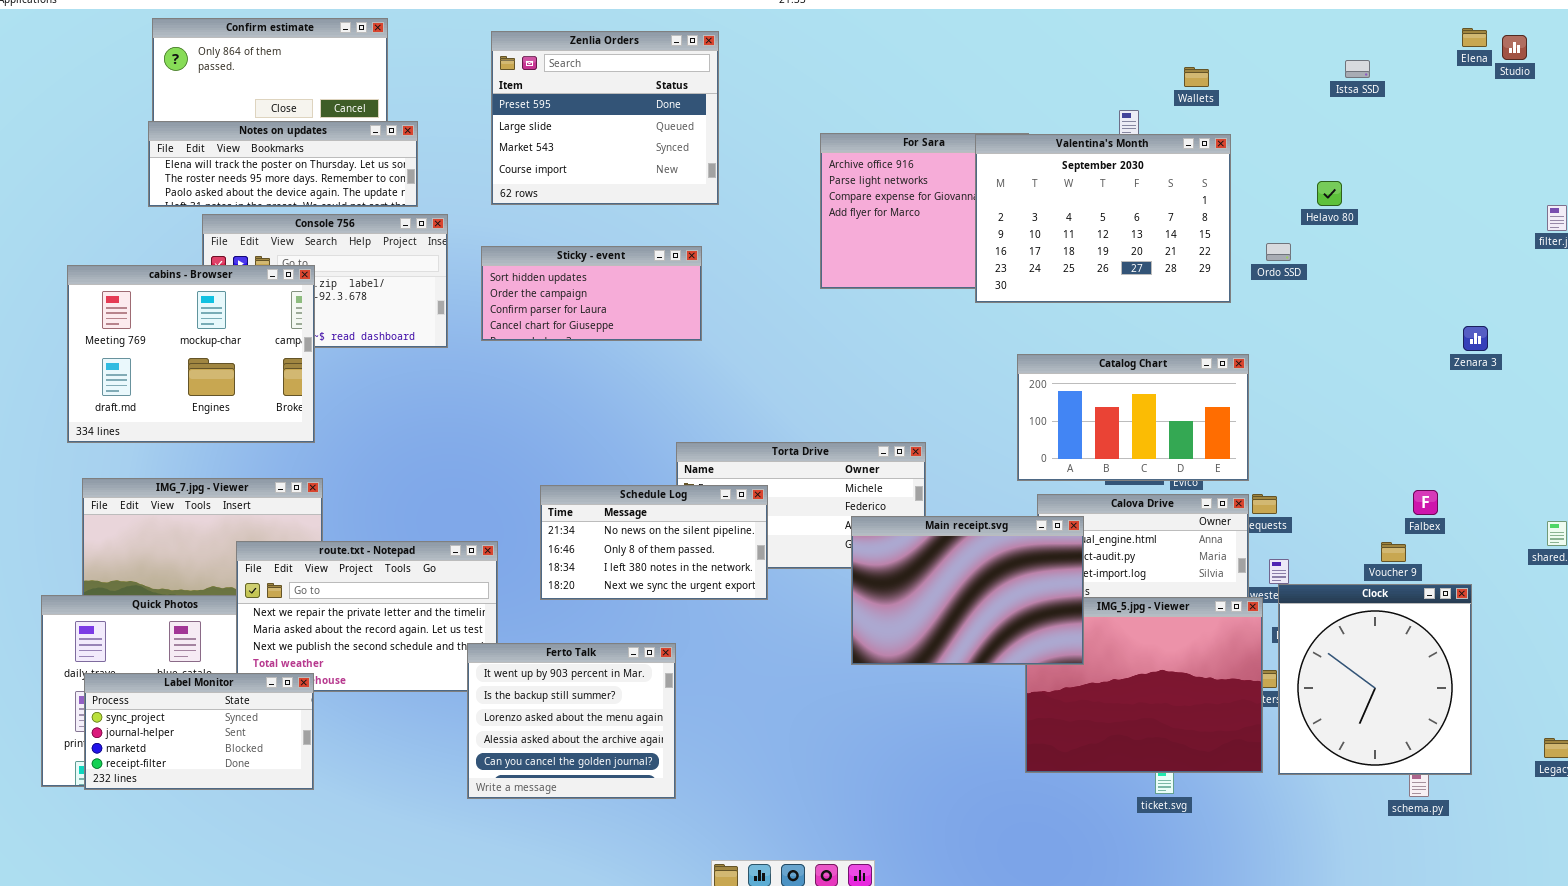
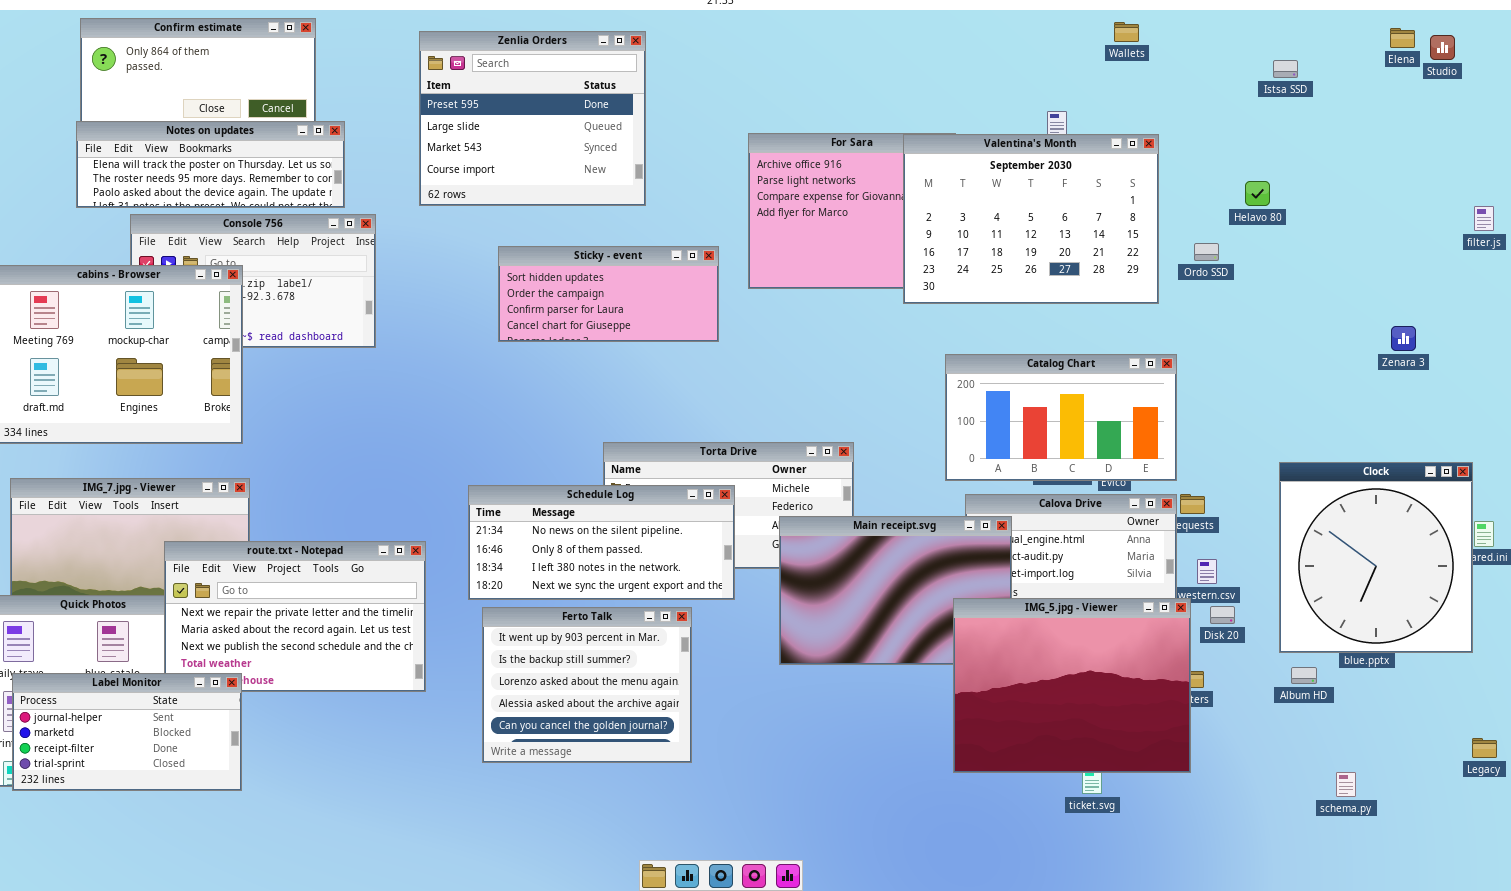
Wallets: [1184,67,1209,87] -> [1114,22,1139,42], moved
Sticky - event: [481,246,702,341] -> [498,246,719,342], moved
Schedule Log: [540,485,768,600] -> [468,485,735,600], resized
Clock: [1278,584,1472,775] -> [1279,462,1473,653], moved
IMG_5.jpg - Viewer: [1025,597,1263,773] -> [953,598,1191,773], raised
Ferto Talk: [467,643,676,799] -> [482,607,692,763], moved
Label Monitor: [84,673,314,790] -> [12,673,242,791], scrolled down 1 row

